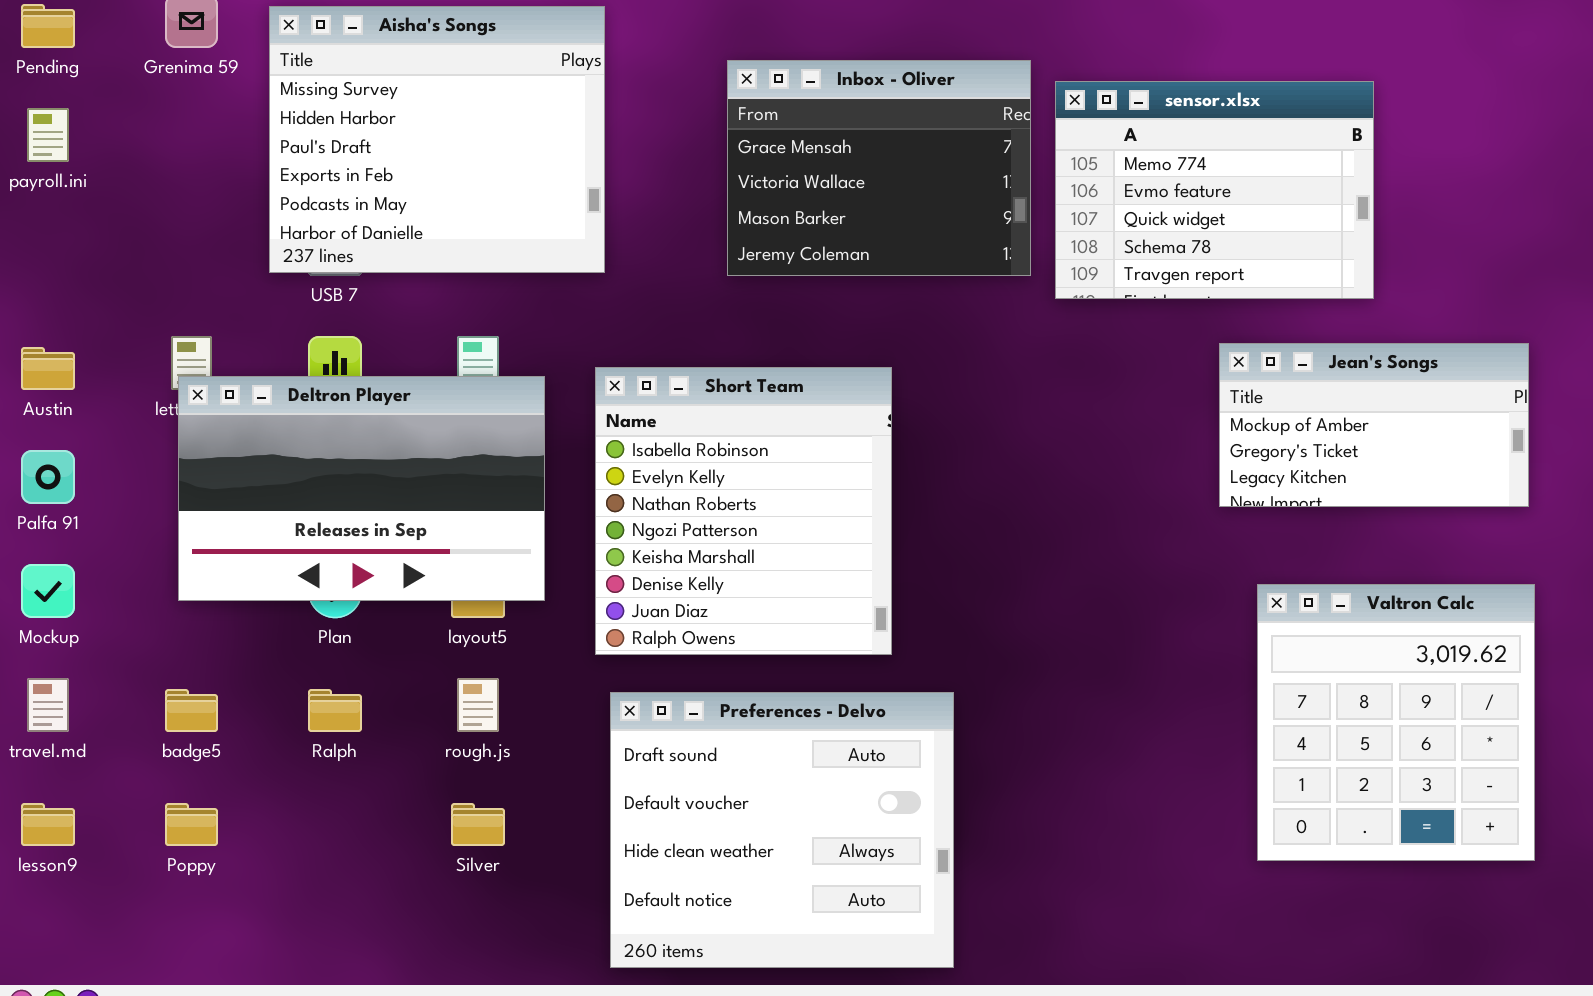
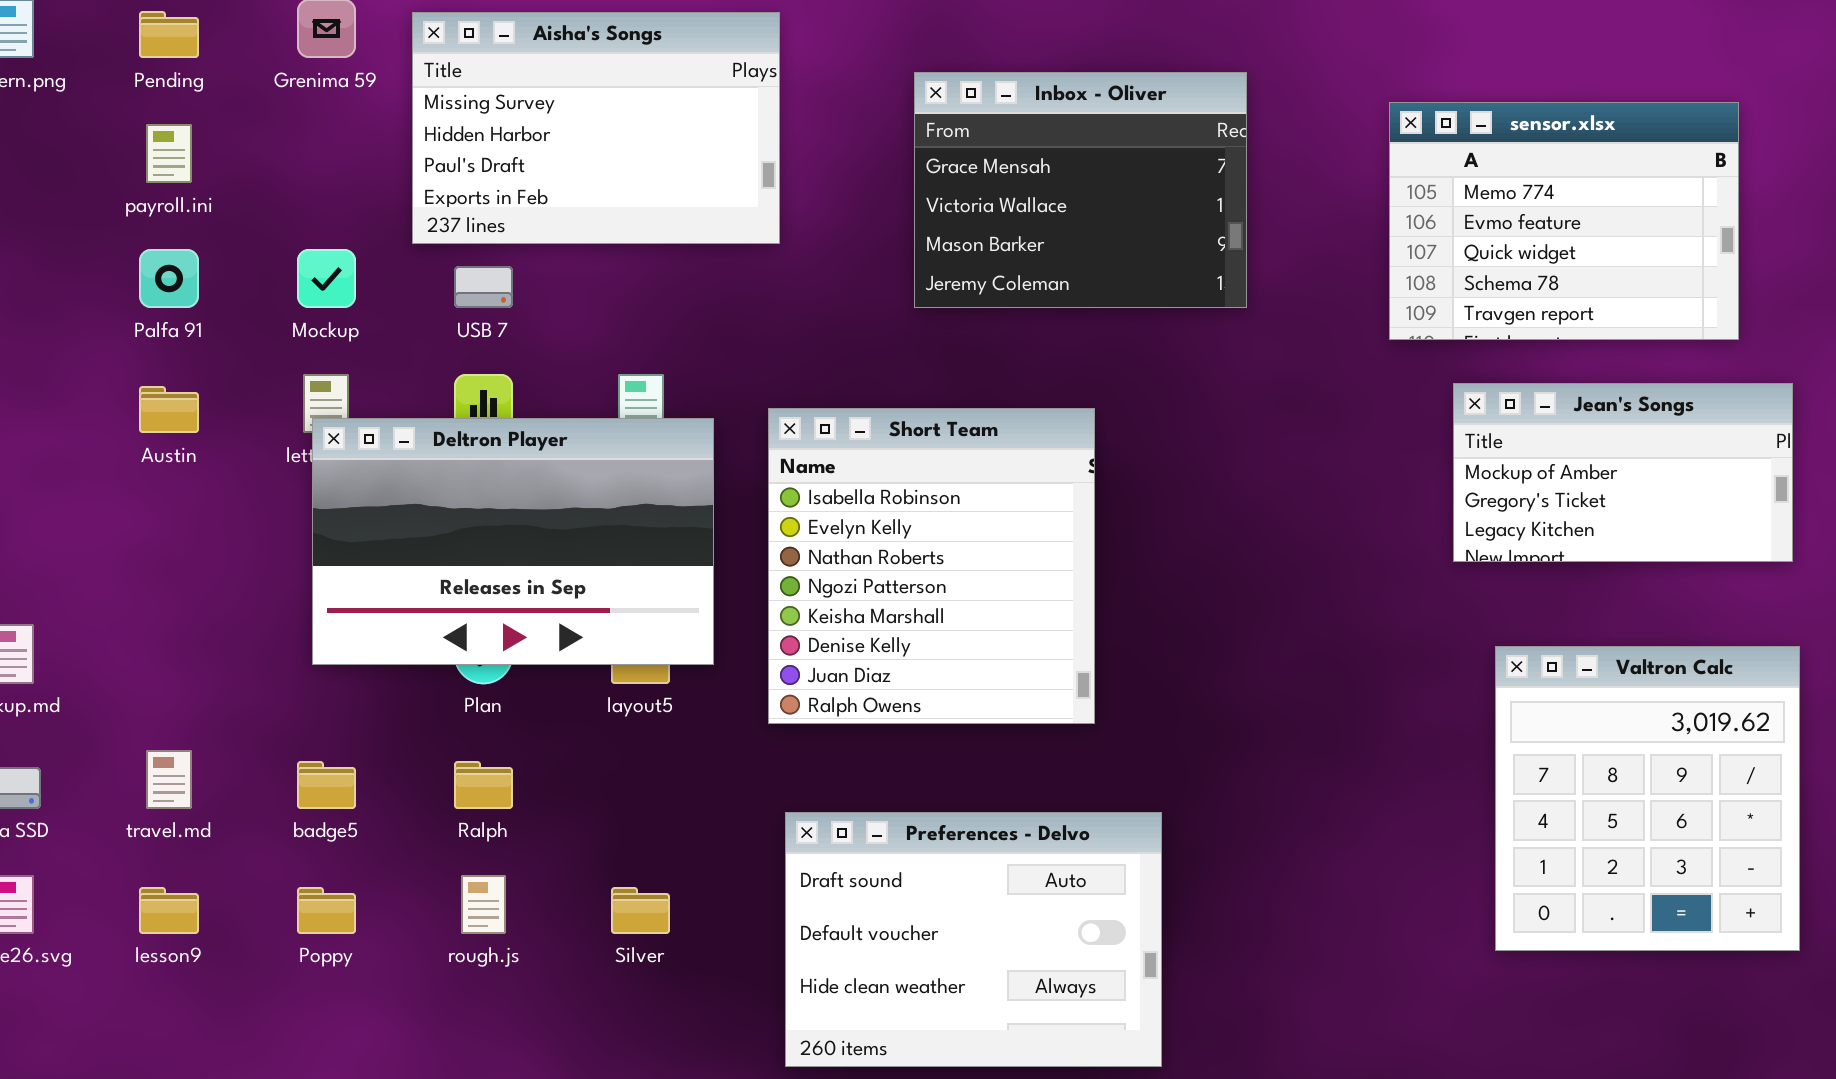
Aisha's Songs: [269,6,605,273] -> [412,12,780,244], resized
sensor.xlsx: [1055,81,1374,299] -> [1389,102,1739,340], moved
Palfa 91: [21,450,75,504] -> [139,249,199,308], moved
Mockup: [21,564,75,618] -> [297,249,356,308], moved
rough.js: [457,678,499,732] -> [461,875,506,934], moved
Preferences - Delvo: [610,692,954,968] -> [785,812,1162,1067], resized

